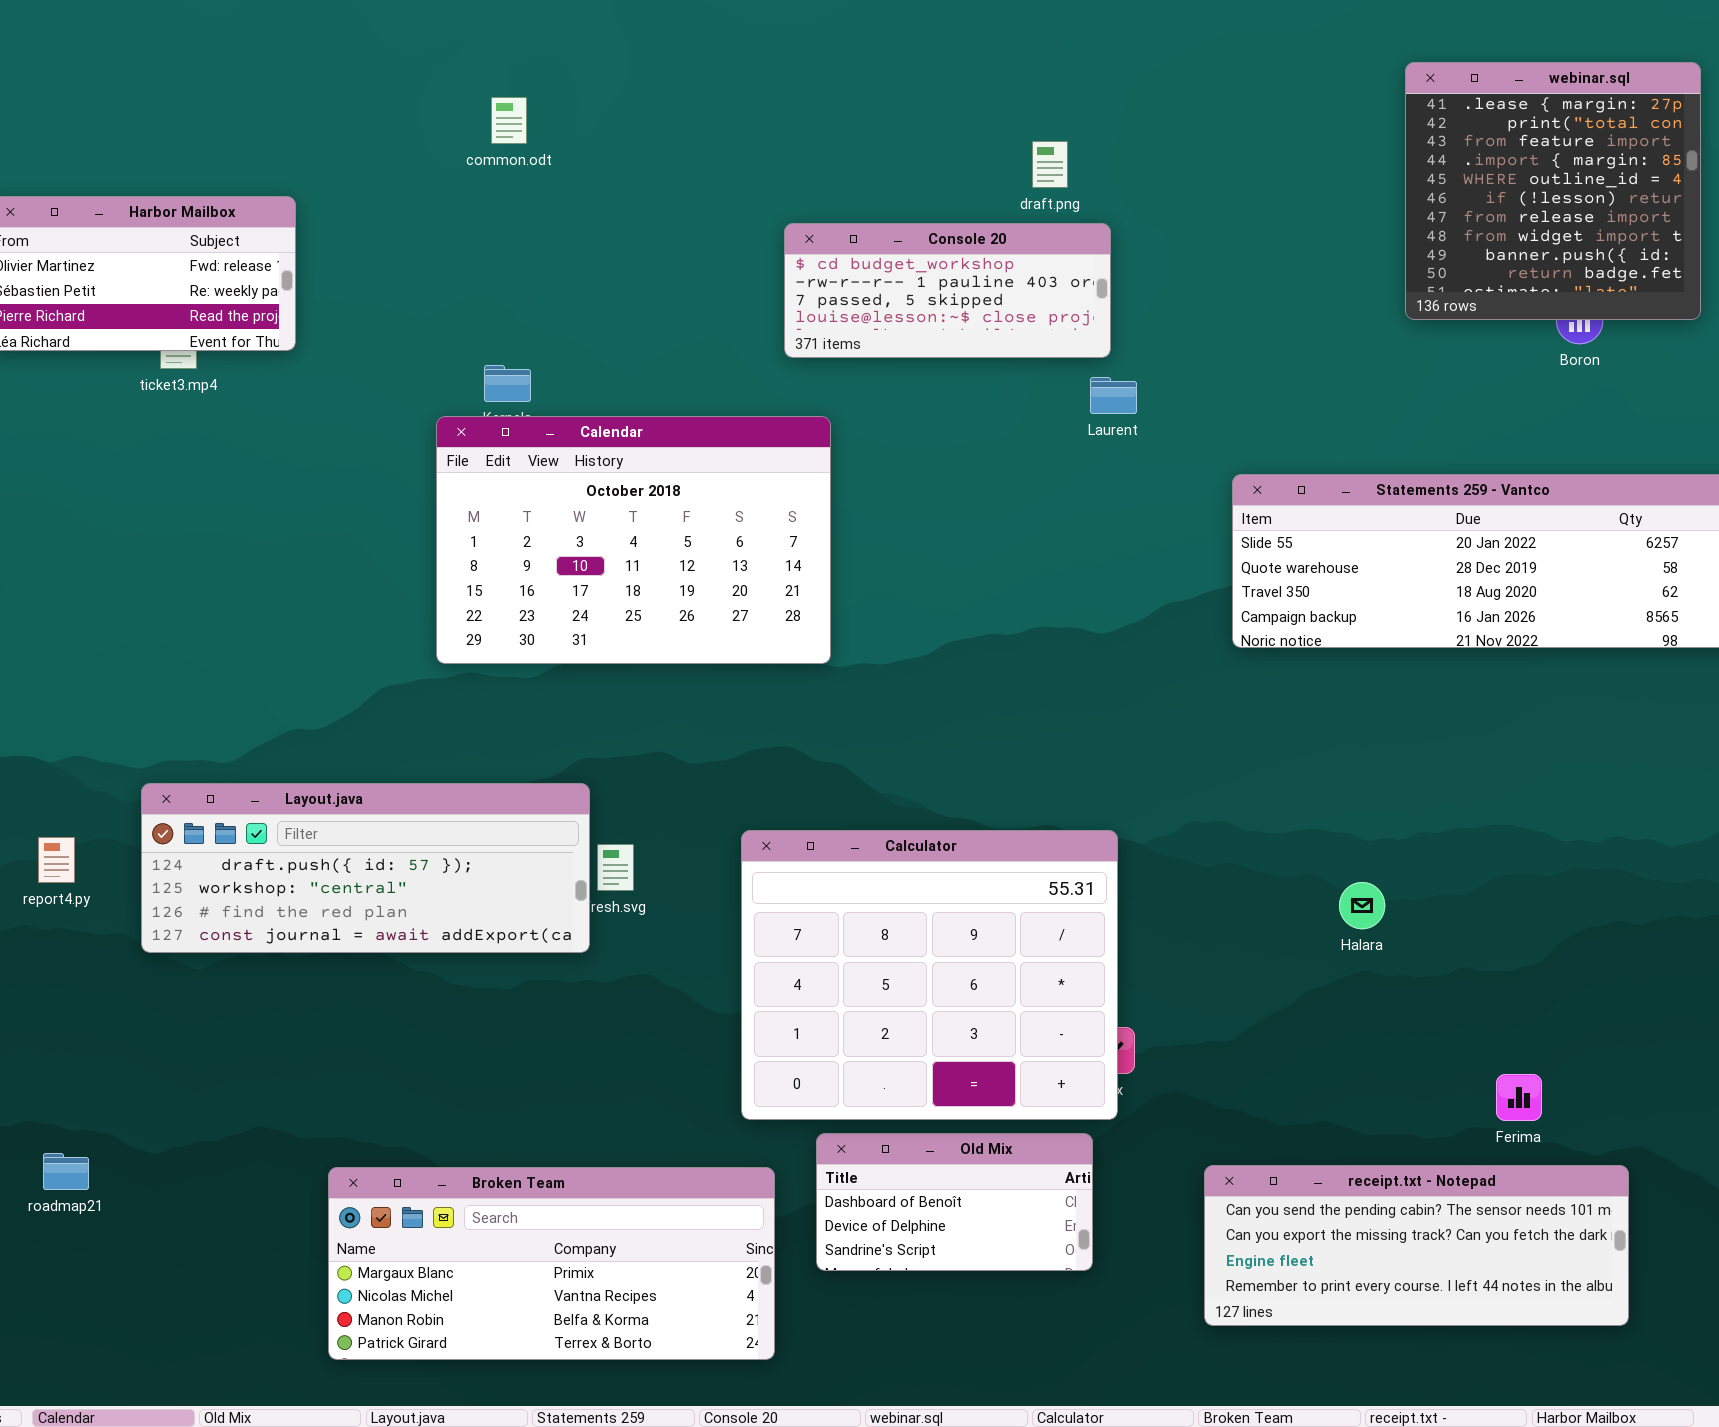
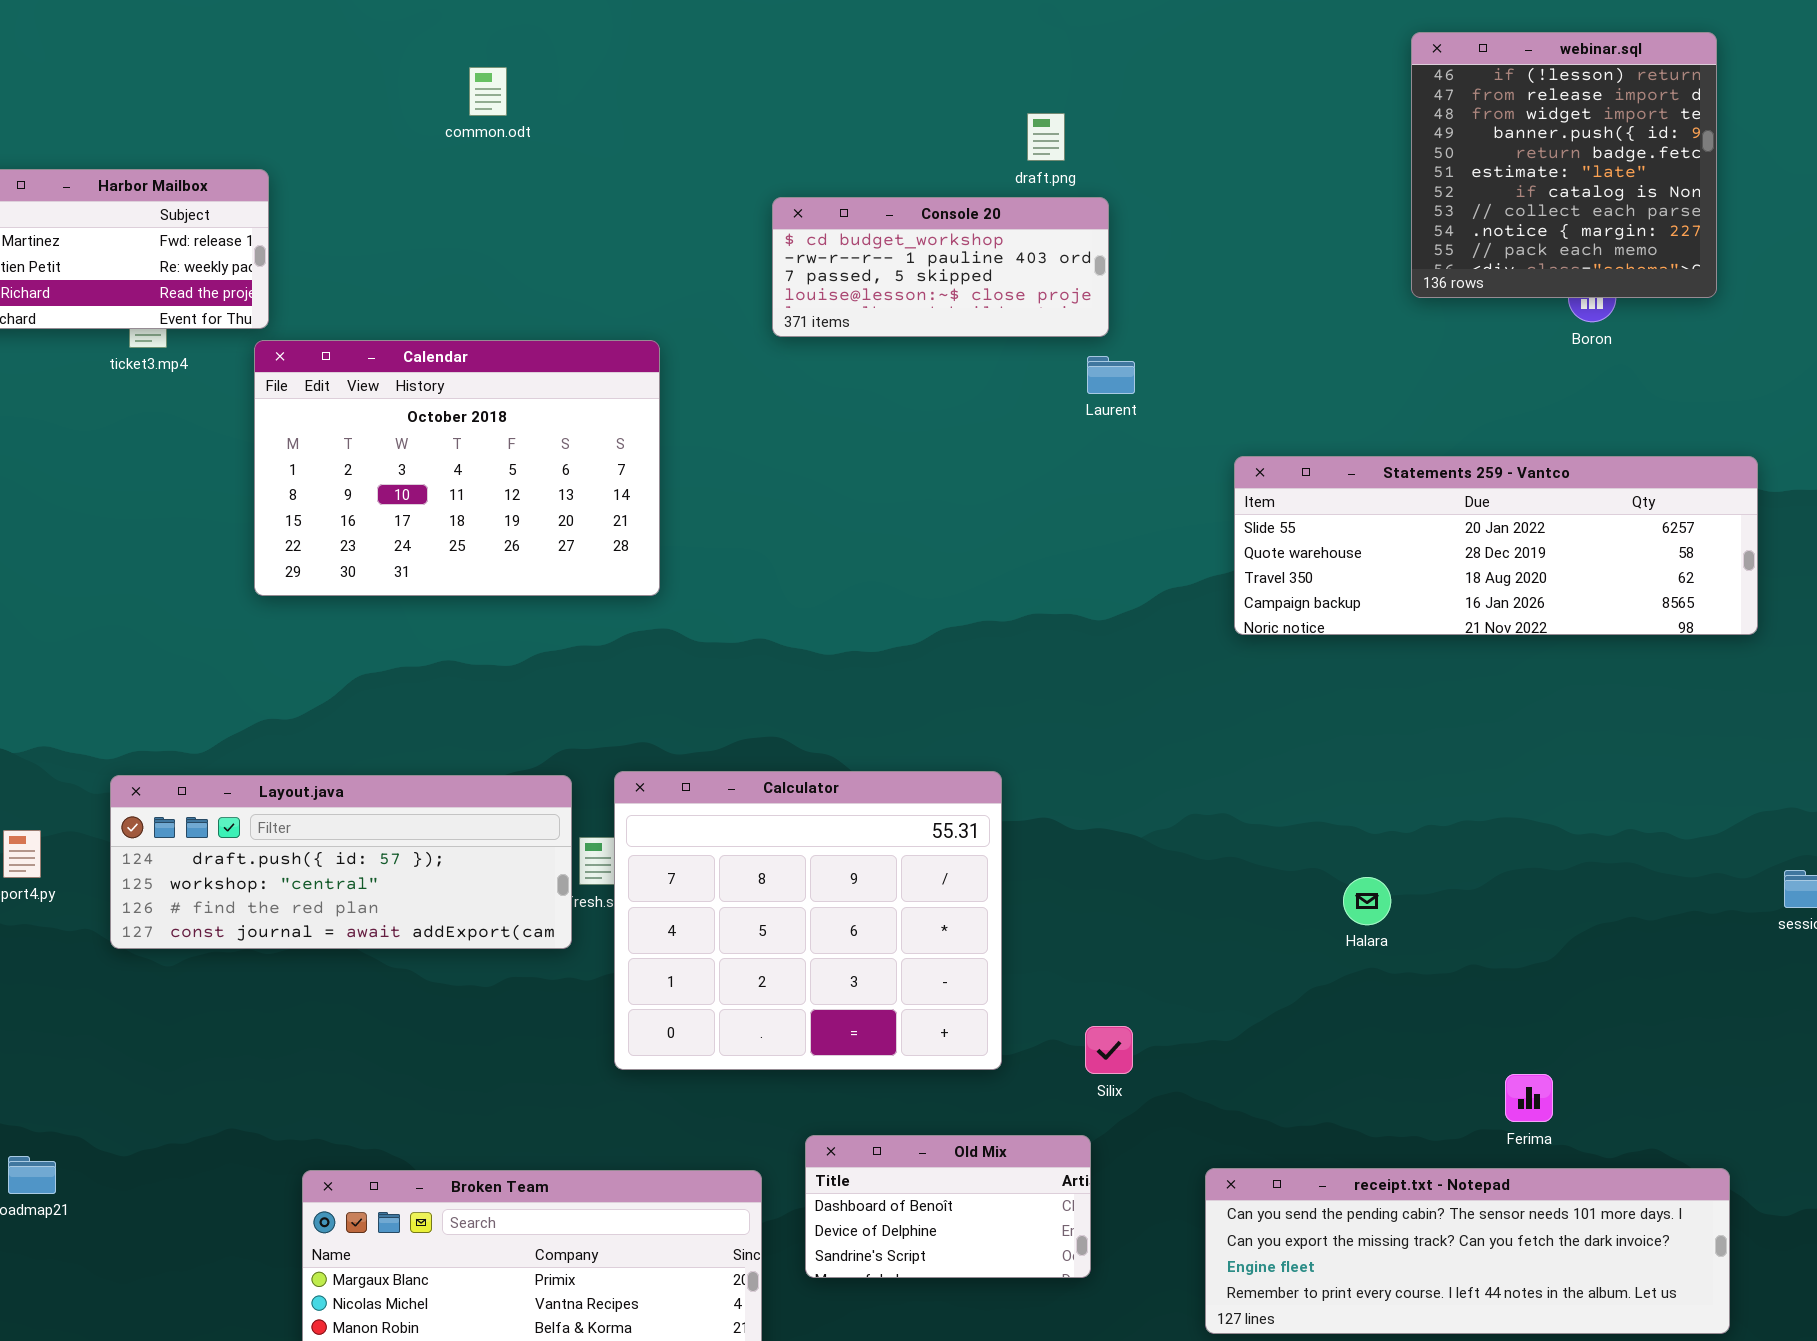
webinar.sql: [1405,62,1701,320] -> [1411,32,1717,298], scrolled down 5 rows
Calendar: [436,416,831,664] -> [254,340,660,596], moved
Calculator: [741,830,1118,1120] -> [614,771,1002,1070], moved
receipt.txt - Notepad: [1204,1165,1629,1326] -> [1205,1168,1730,1334], resized

